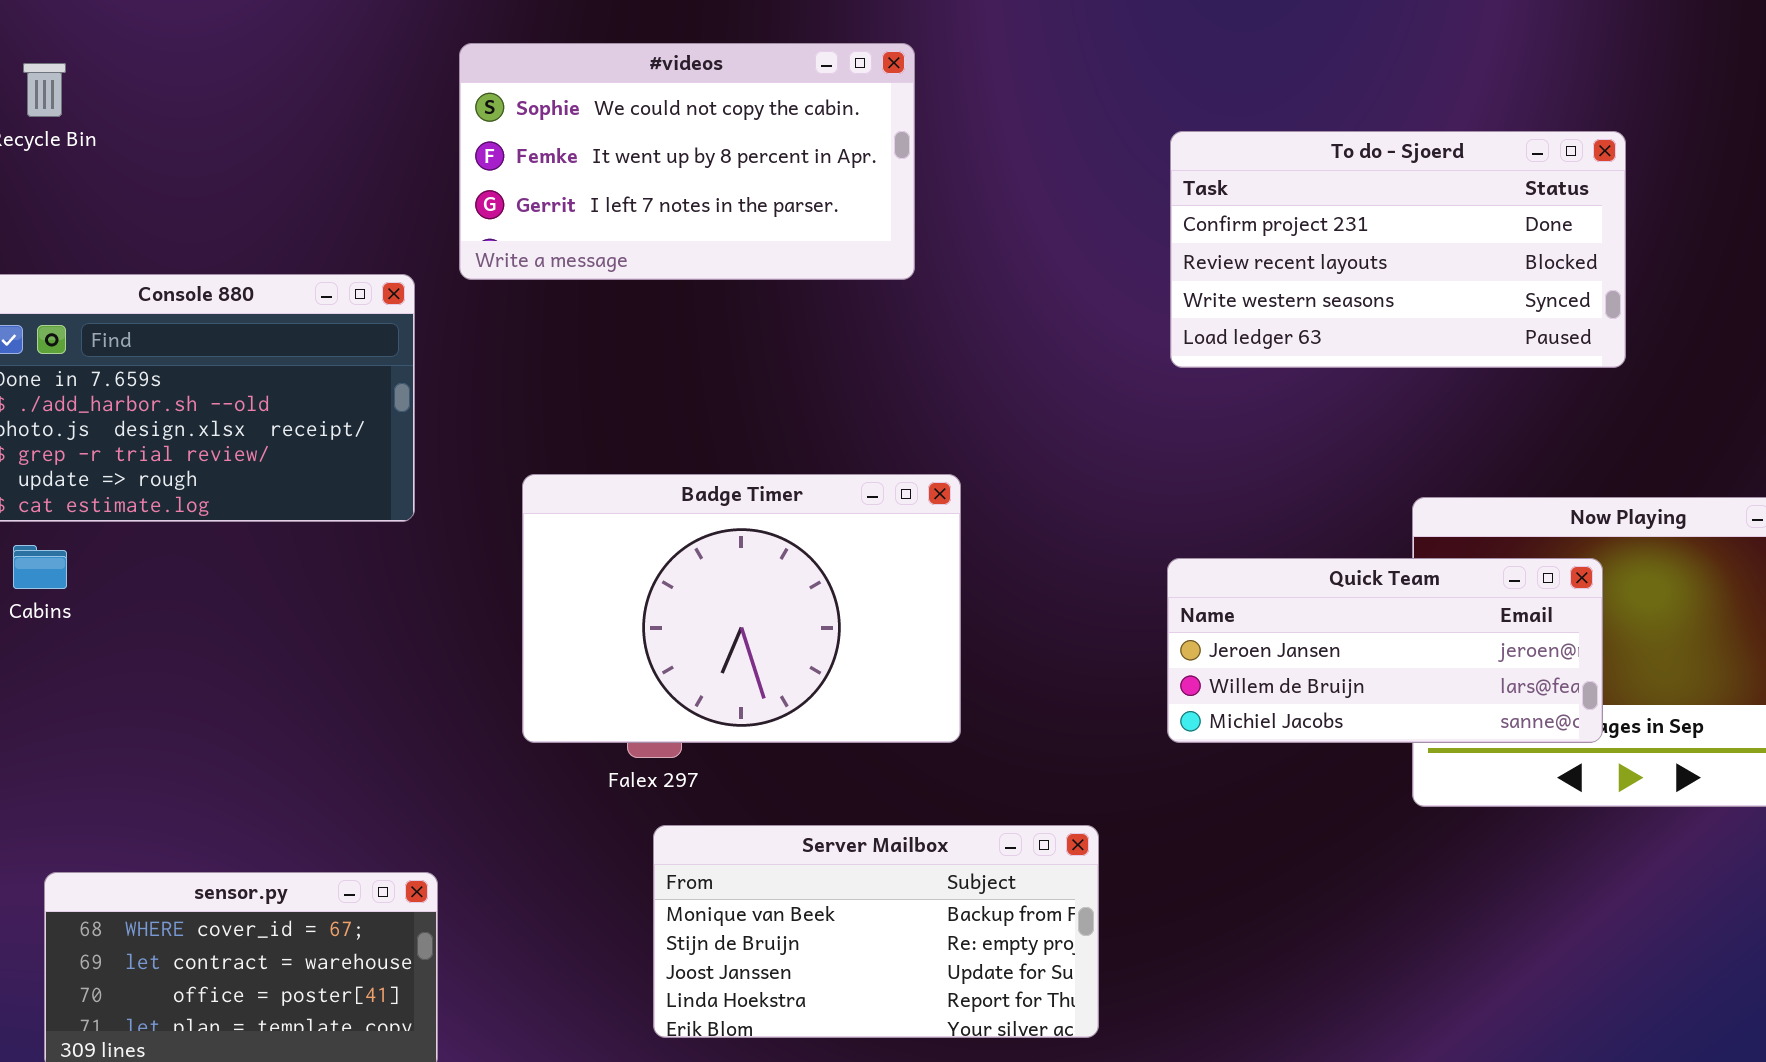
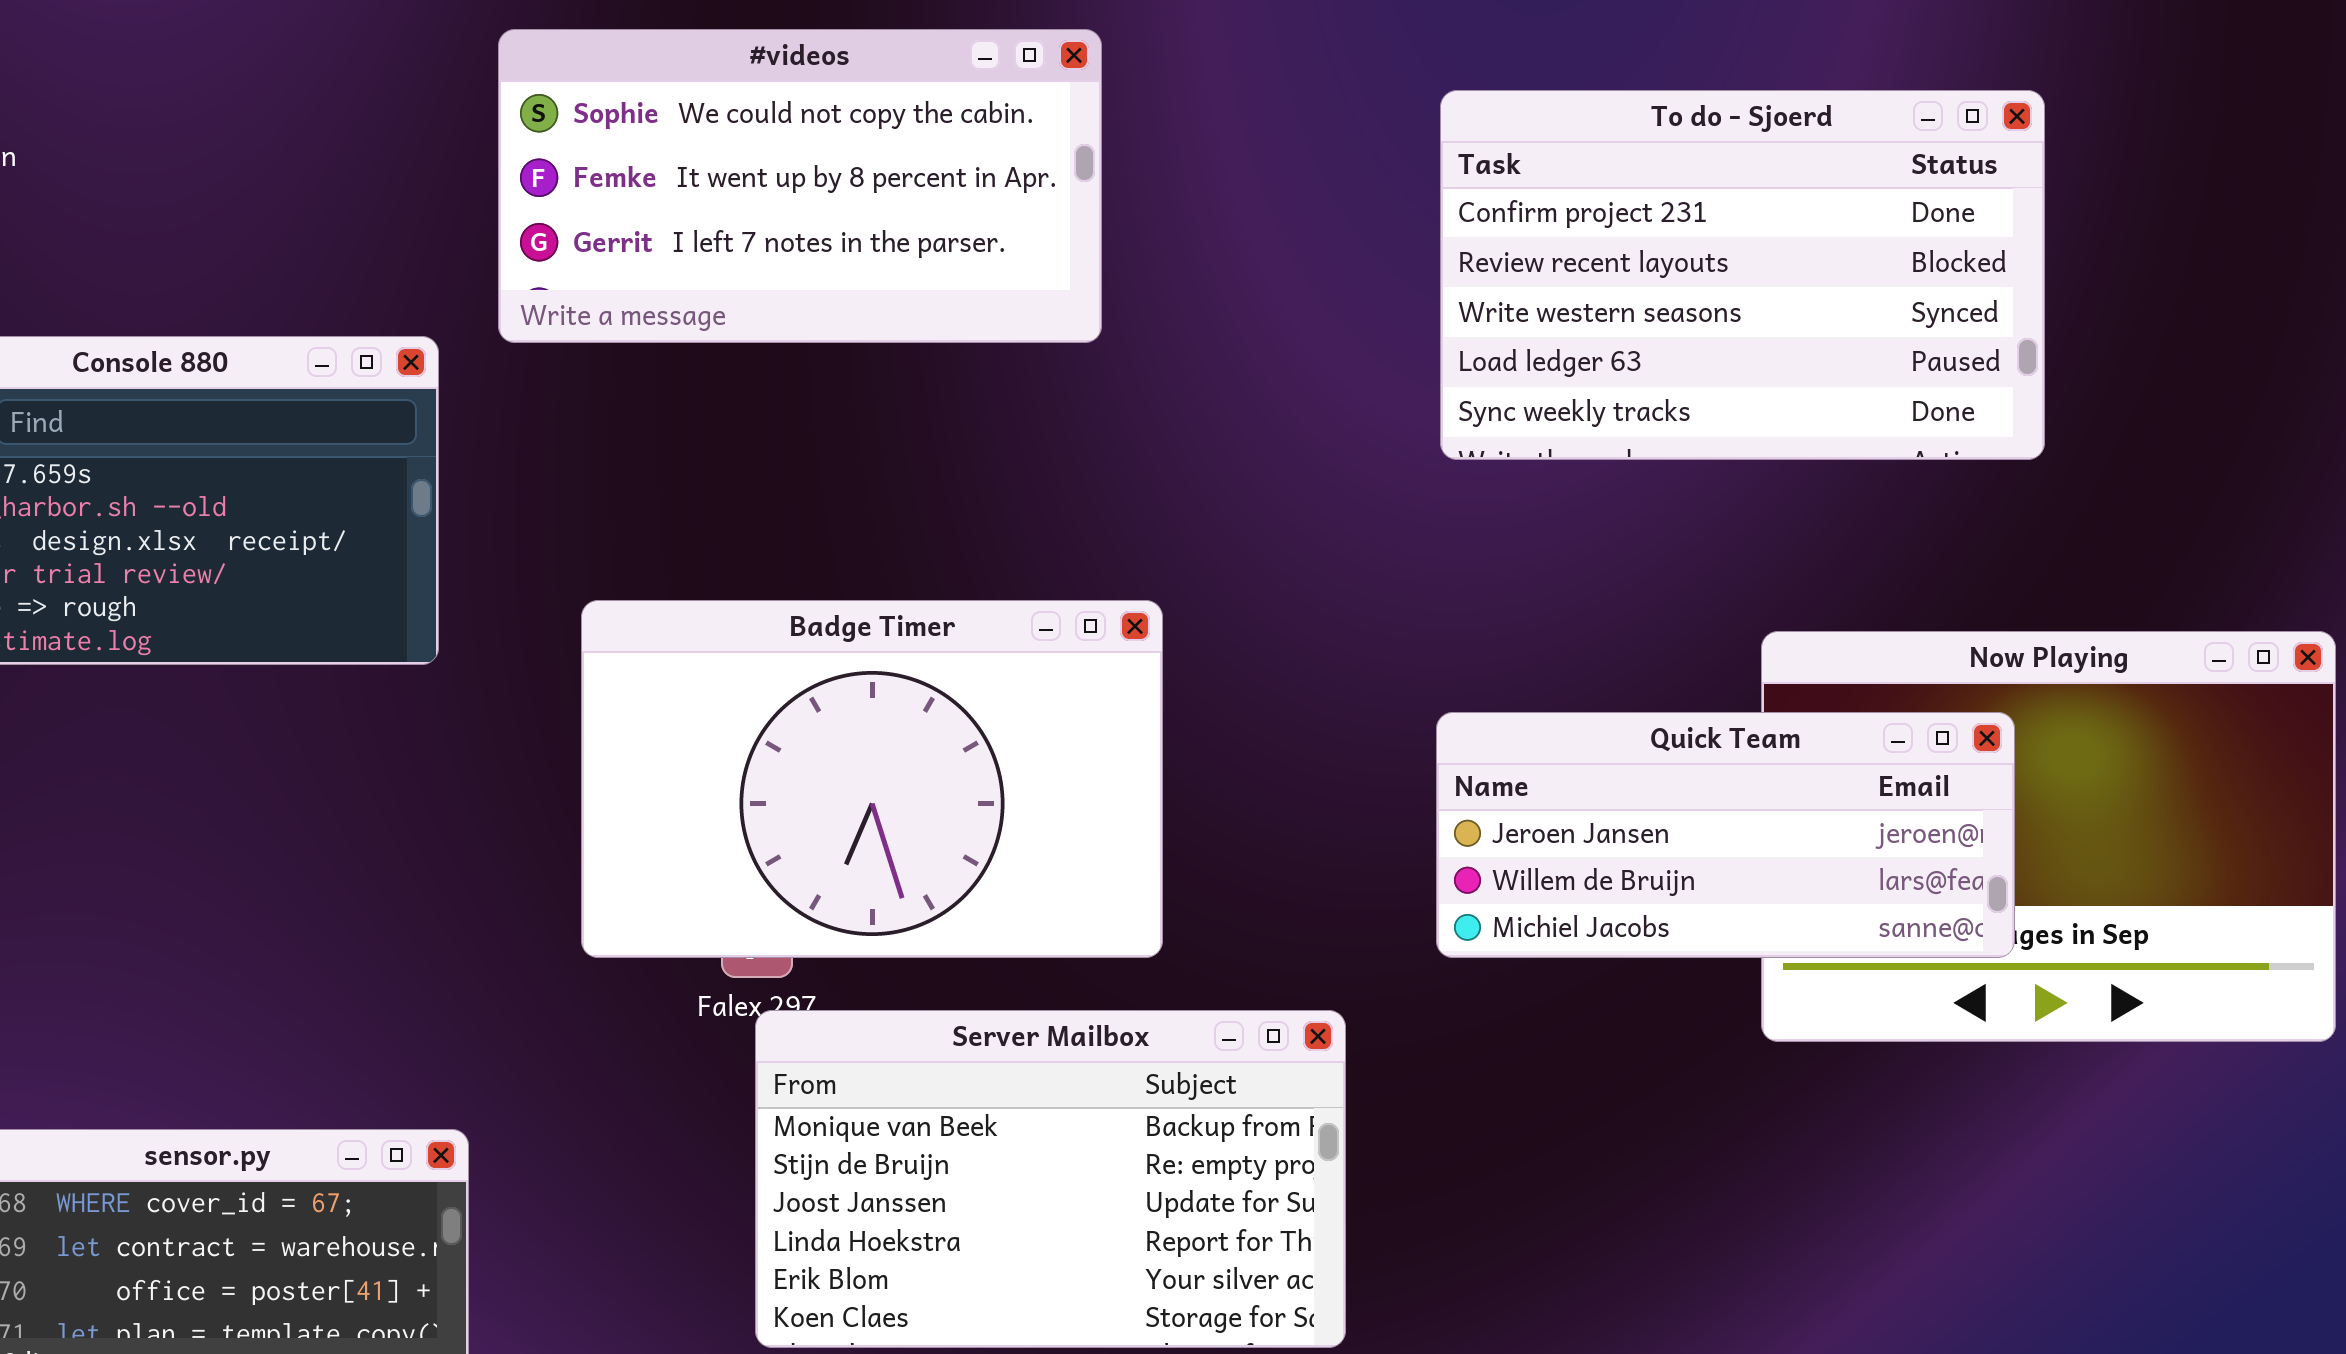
To do - Sjoerd: [1170,131,1626,368] -> [1440,90,2045,460], resized
Server Mailbox: [653,825,1099,1038] -> [755,1010,1346,1348], resized

